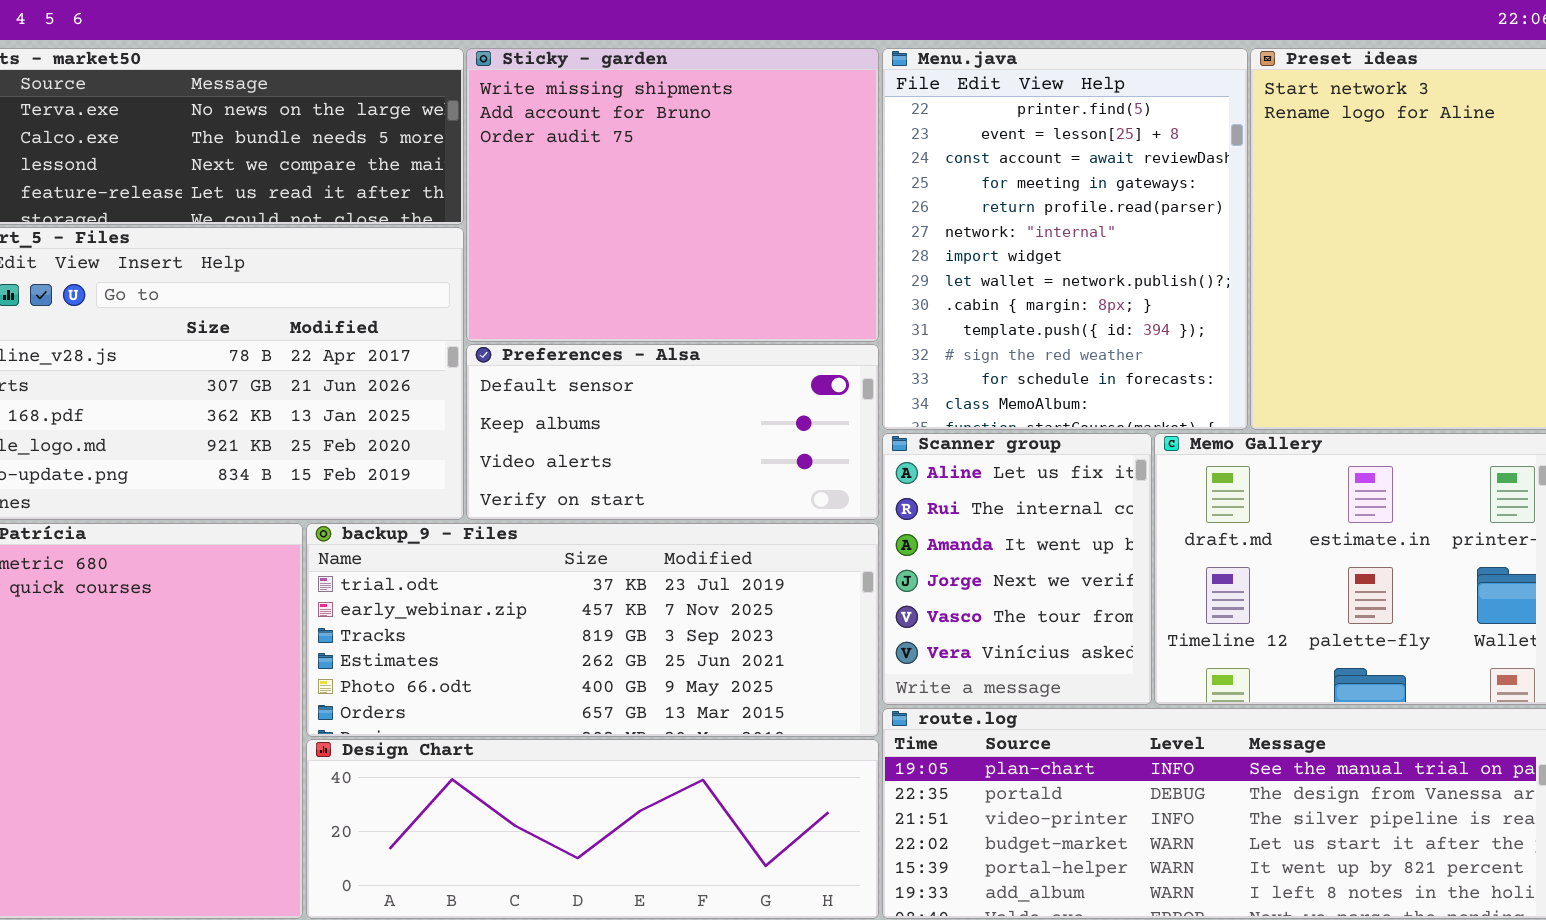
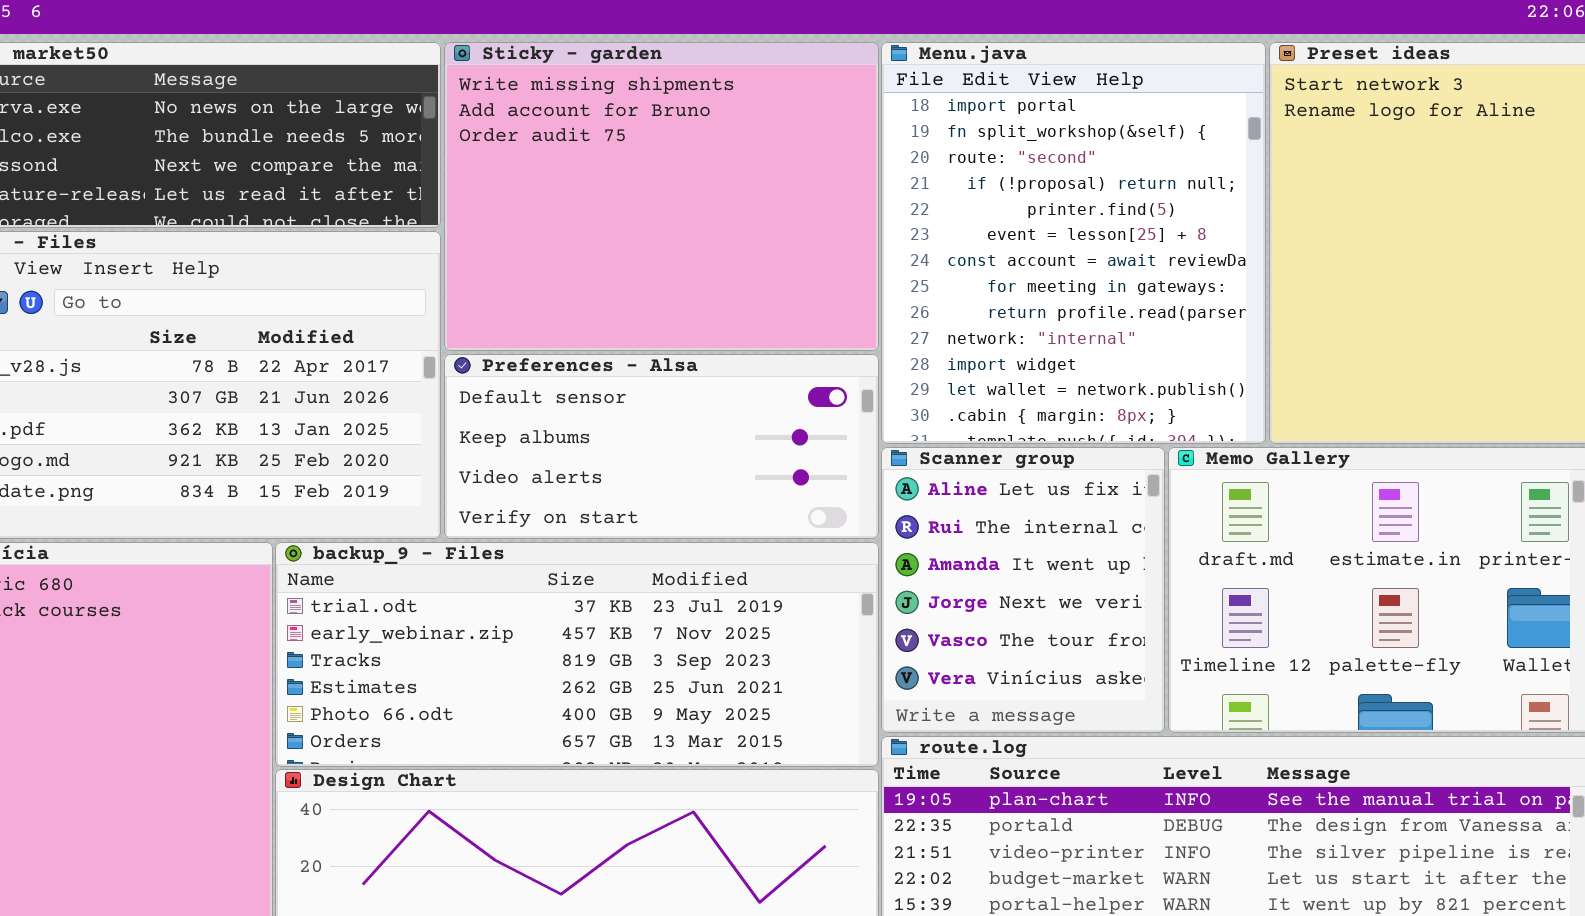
Menu.java: [882,48,1248,430] -> [881,42,1266,444], scrolled up 4 rows

